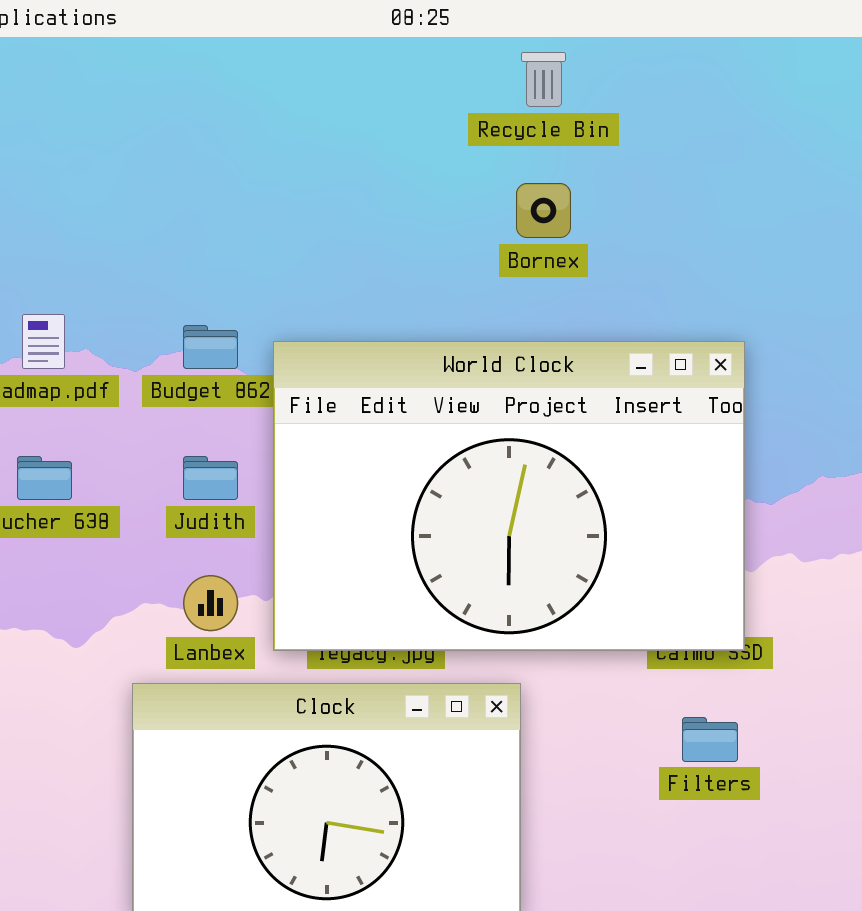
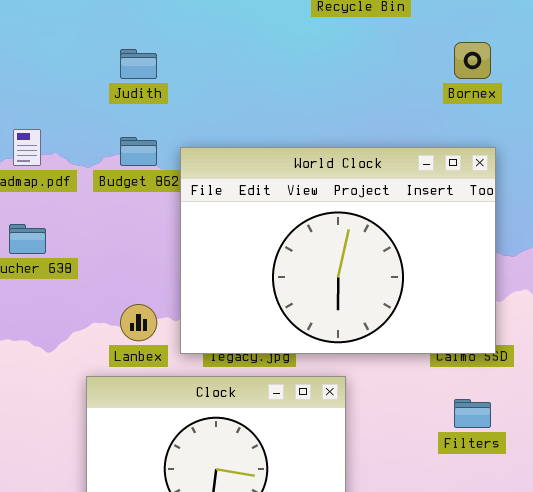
Bornex: [516,183,571,238] -> [454,42,491,79], moved
Judith: [183,456,238,500] -> [120,49,157,79], moved

